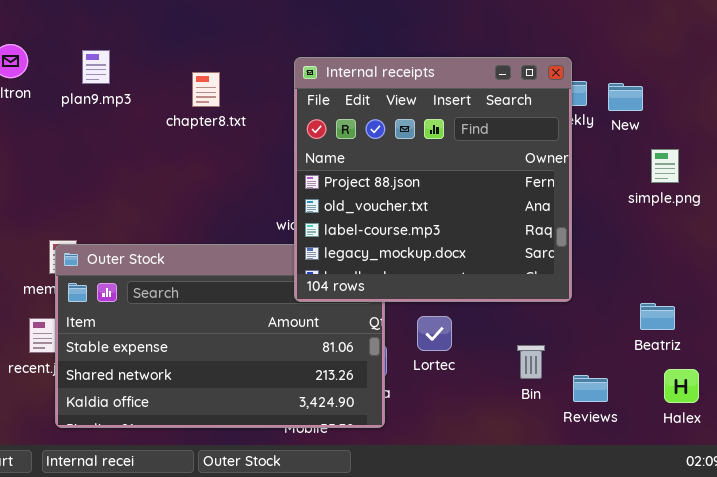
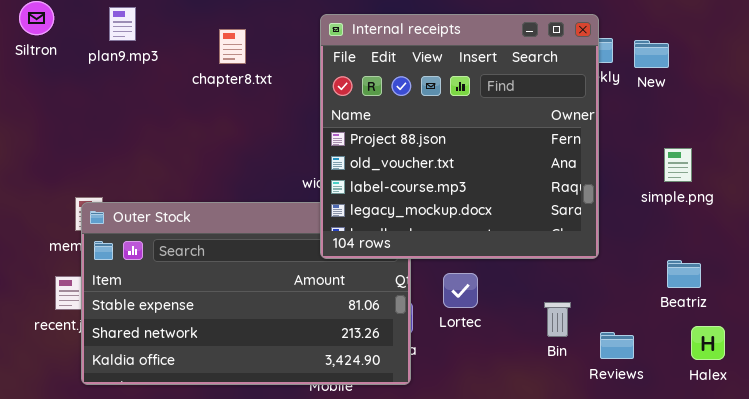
simple.png: [651,149,679,183] -> [664,148,692,182], moved

